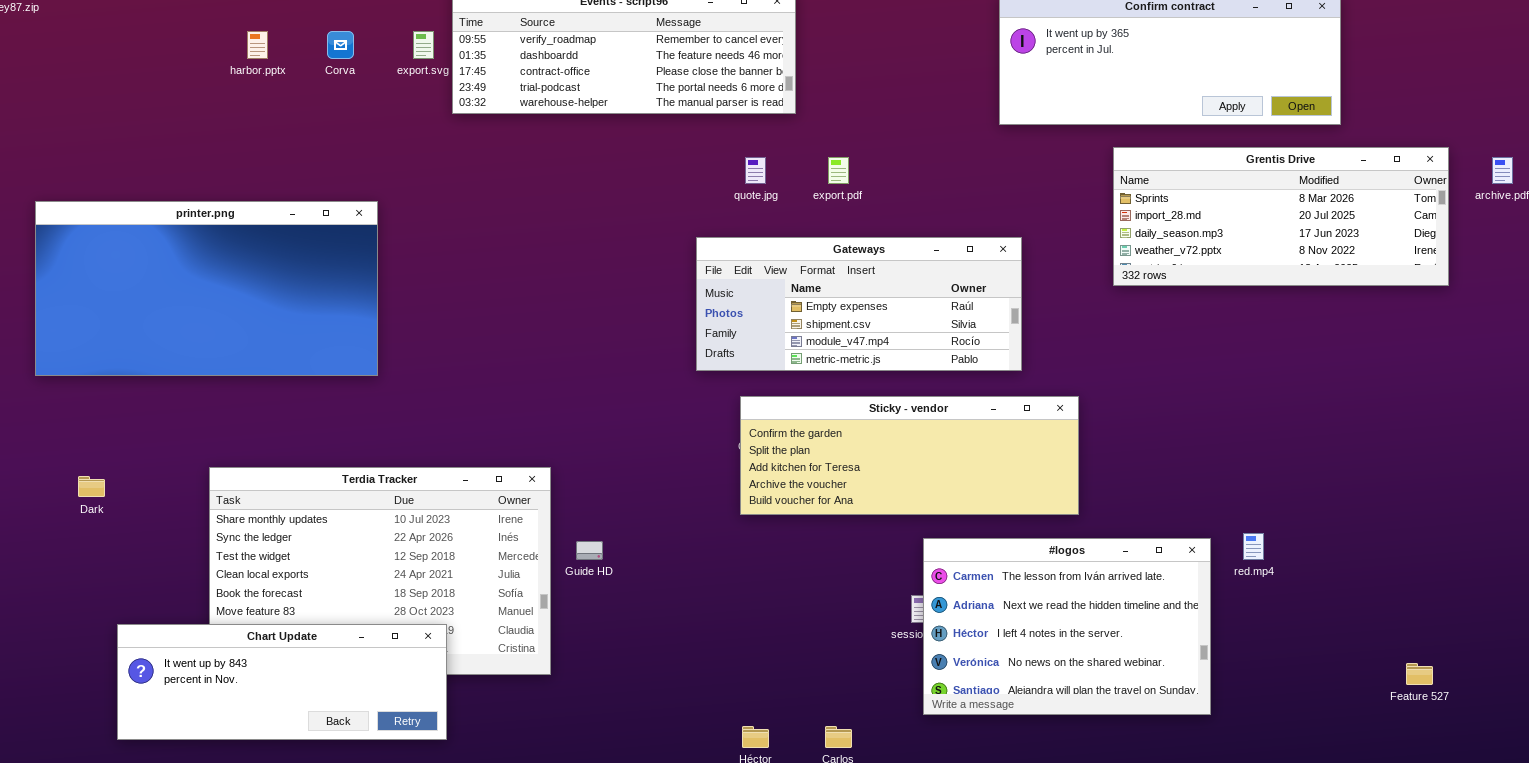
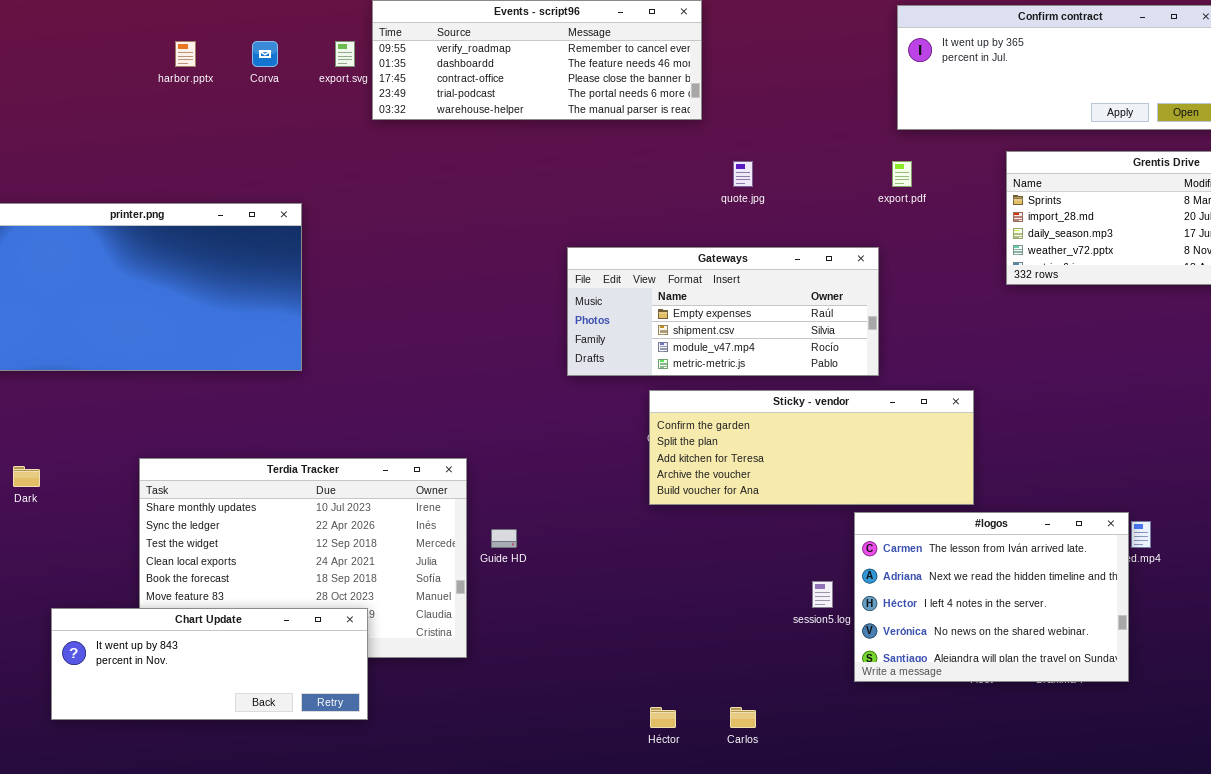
quote.jpg: [745,157,766,184] -> [733,161,753,187], moved
export.pdf: [828,157,849,184] -> [892,161,912,187], moved
Gateways: [696,237,1022,371] -> [567,247,879,376], moved
#logos: [923,538,1211,715] -> [854,512,1129,682], moved

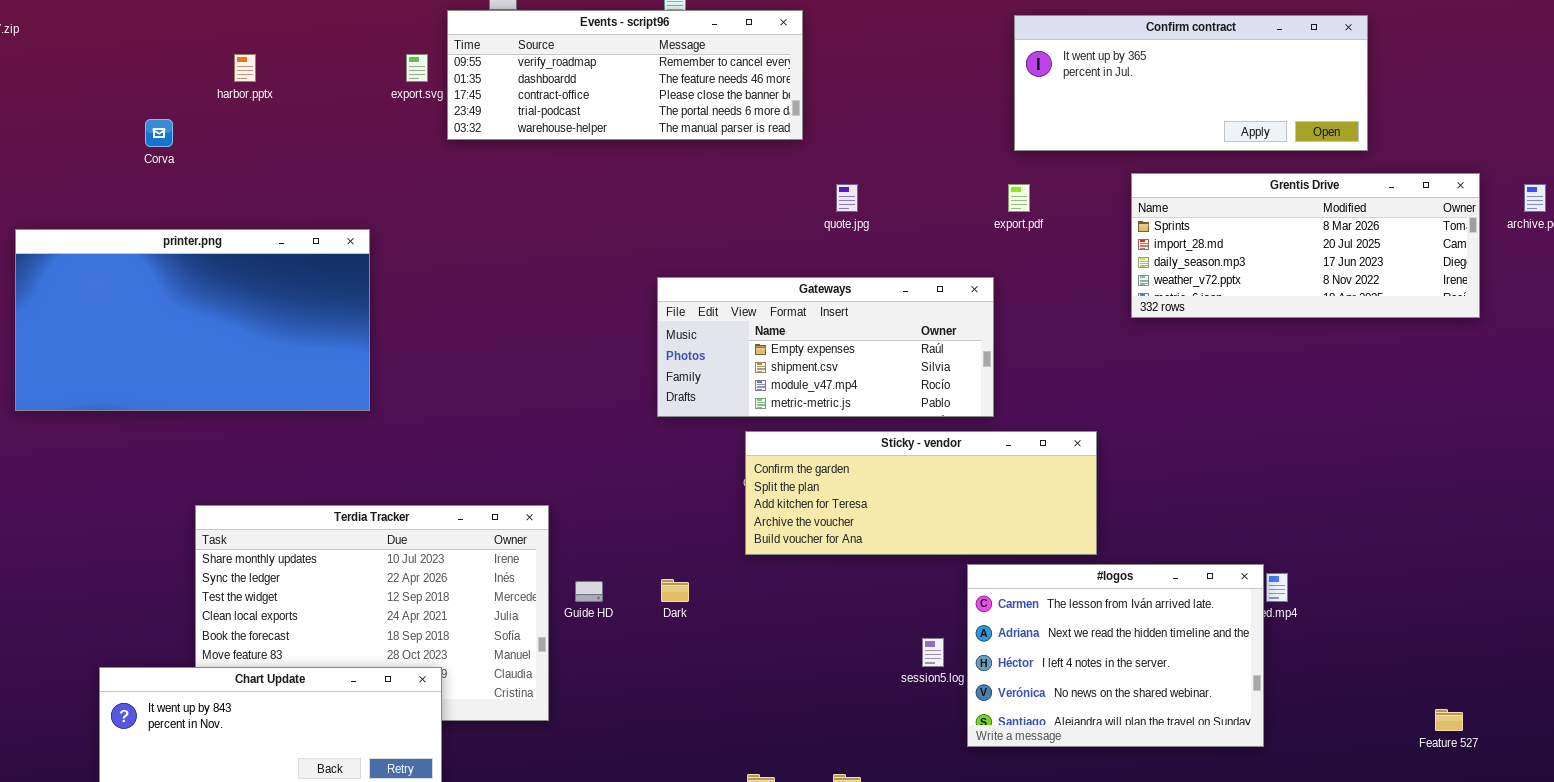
Corva: [252,41,278,67] -> [145,119,173,147], moved
Dark: [13,466,40,487] -> [661,579,689,602], moved

